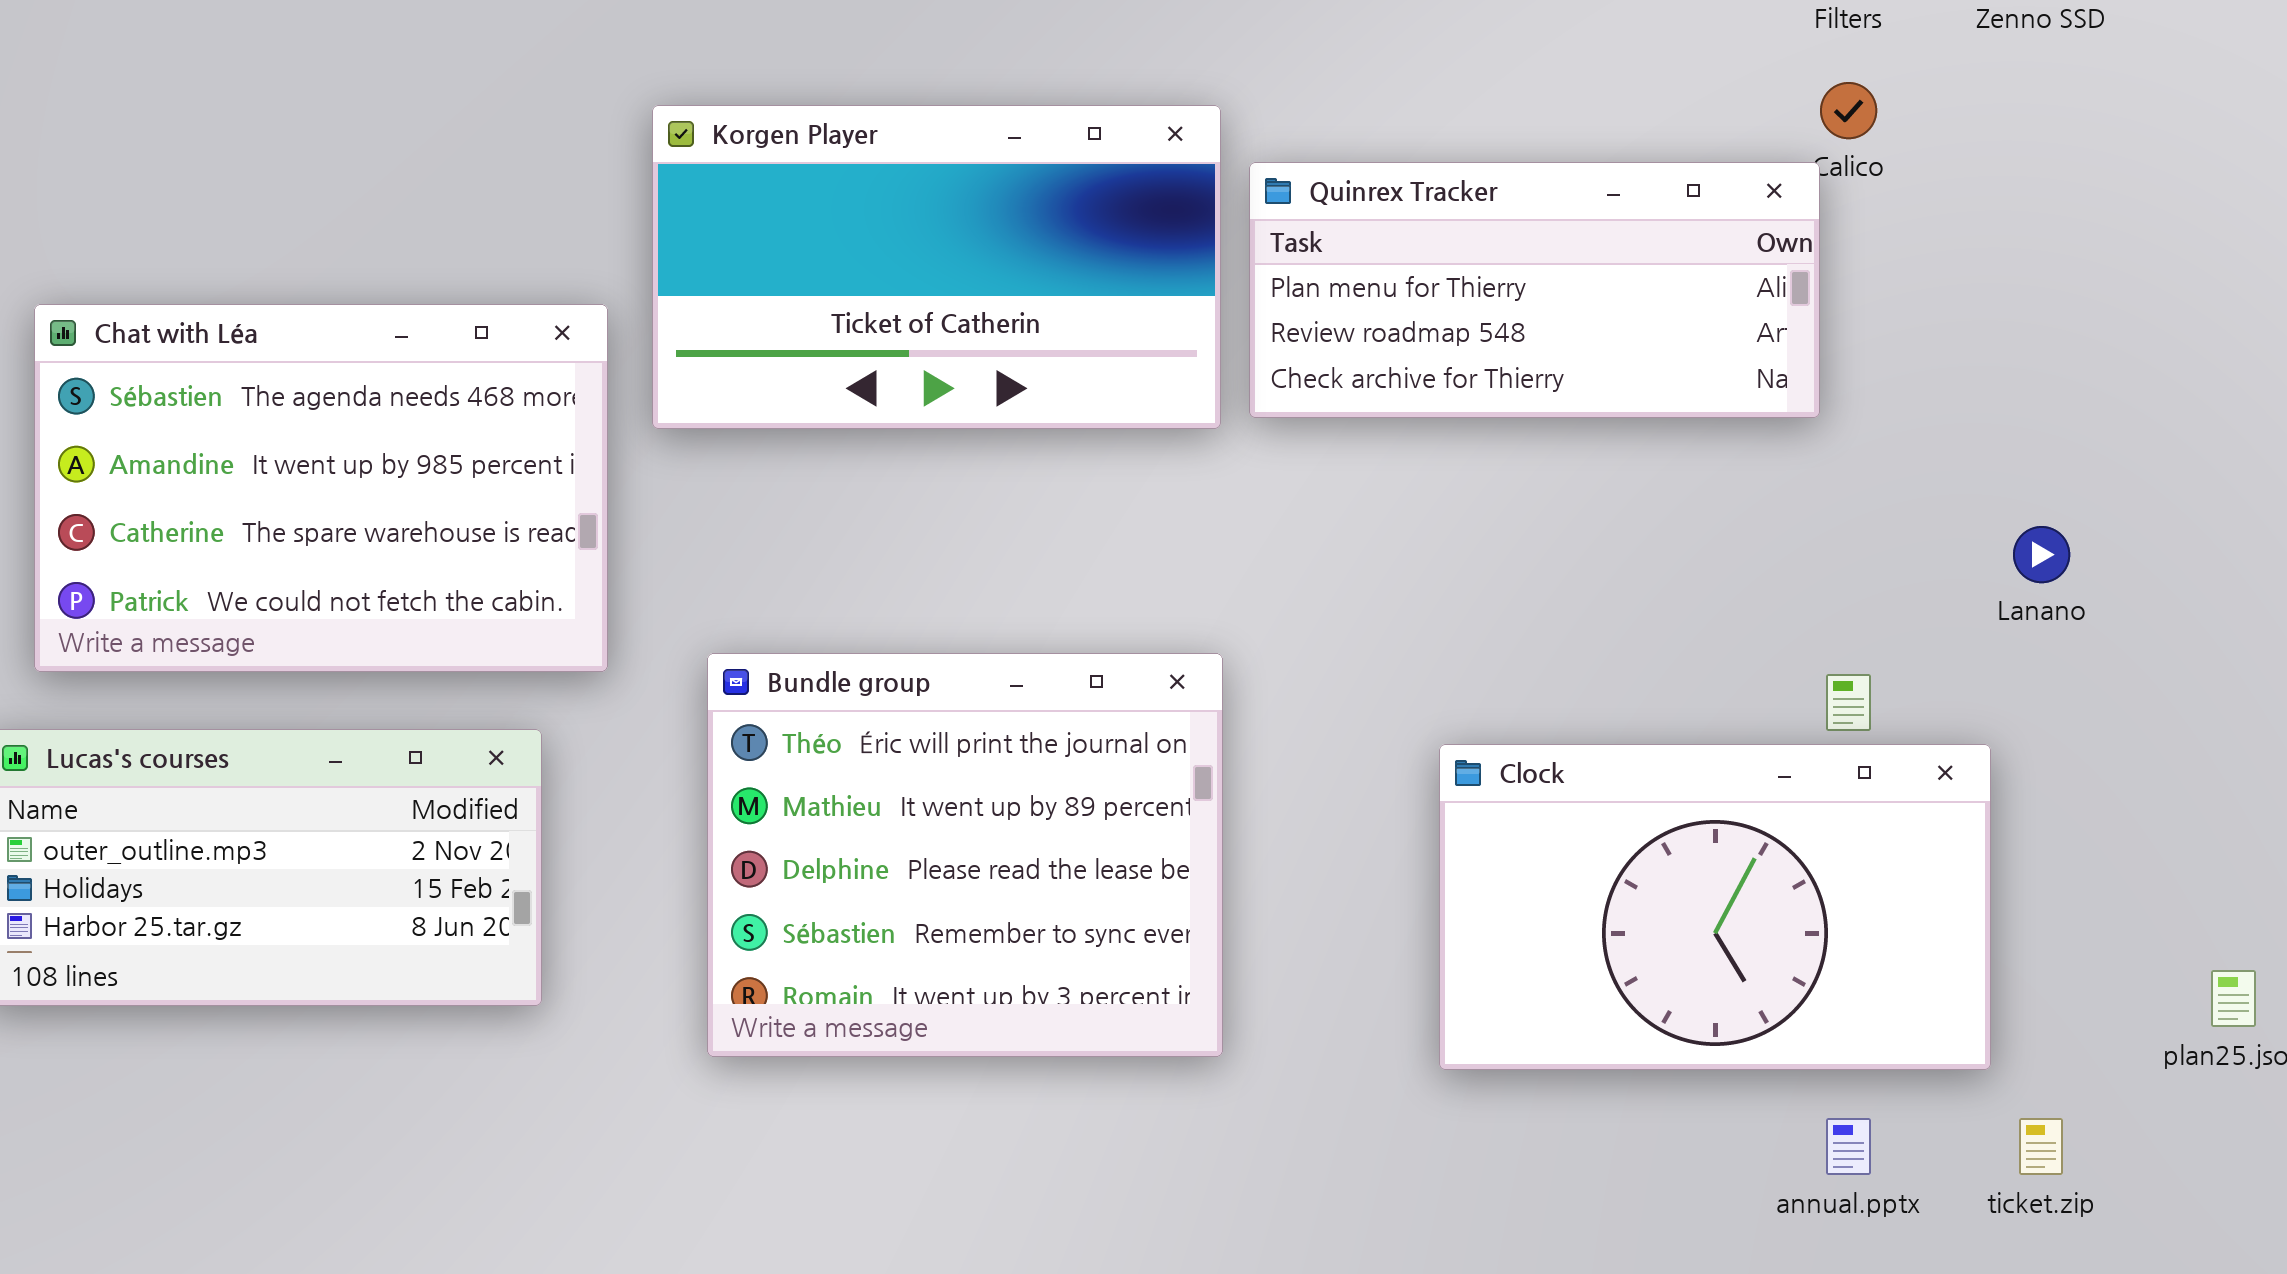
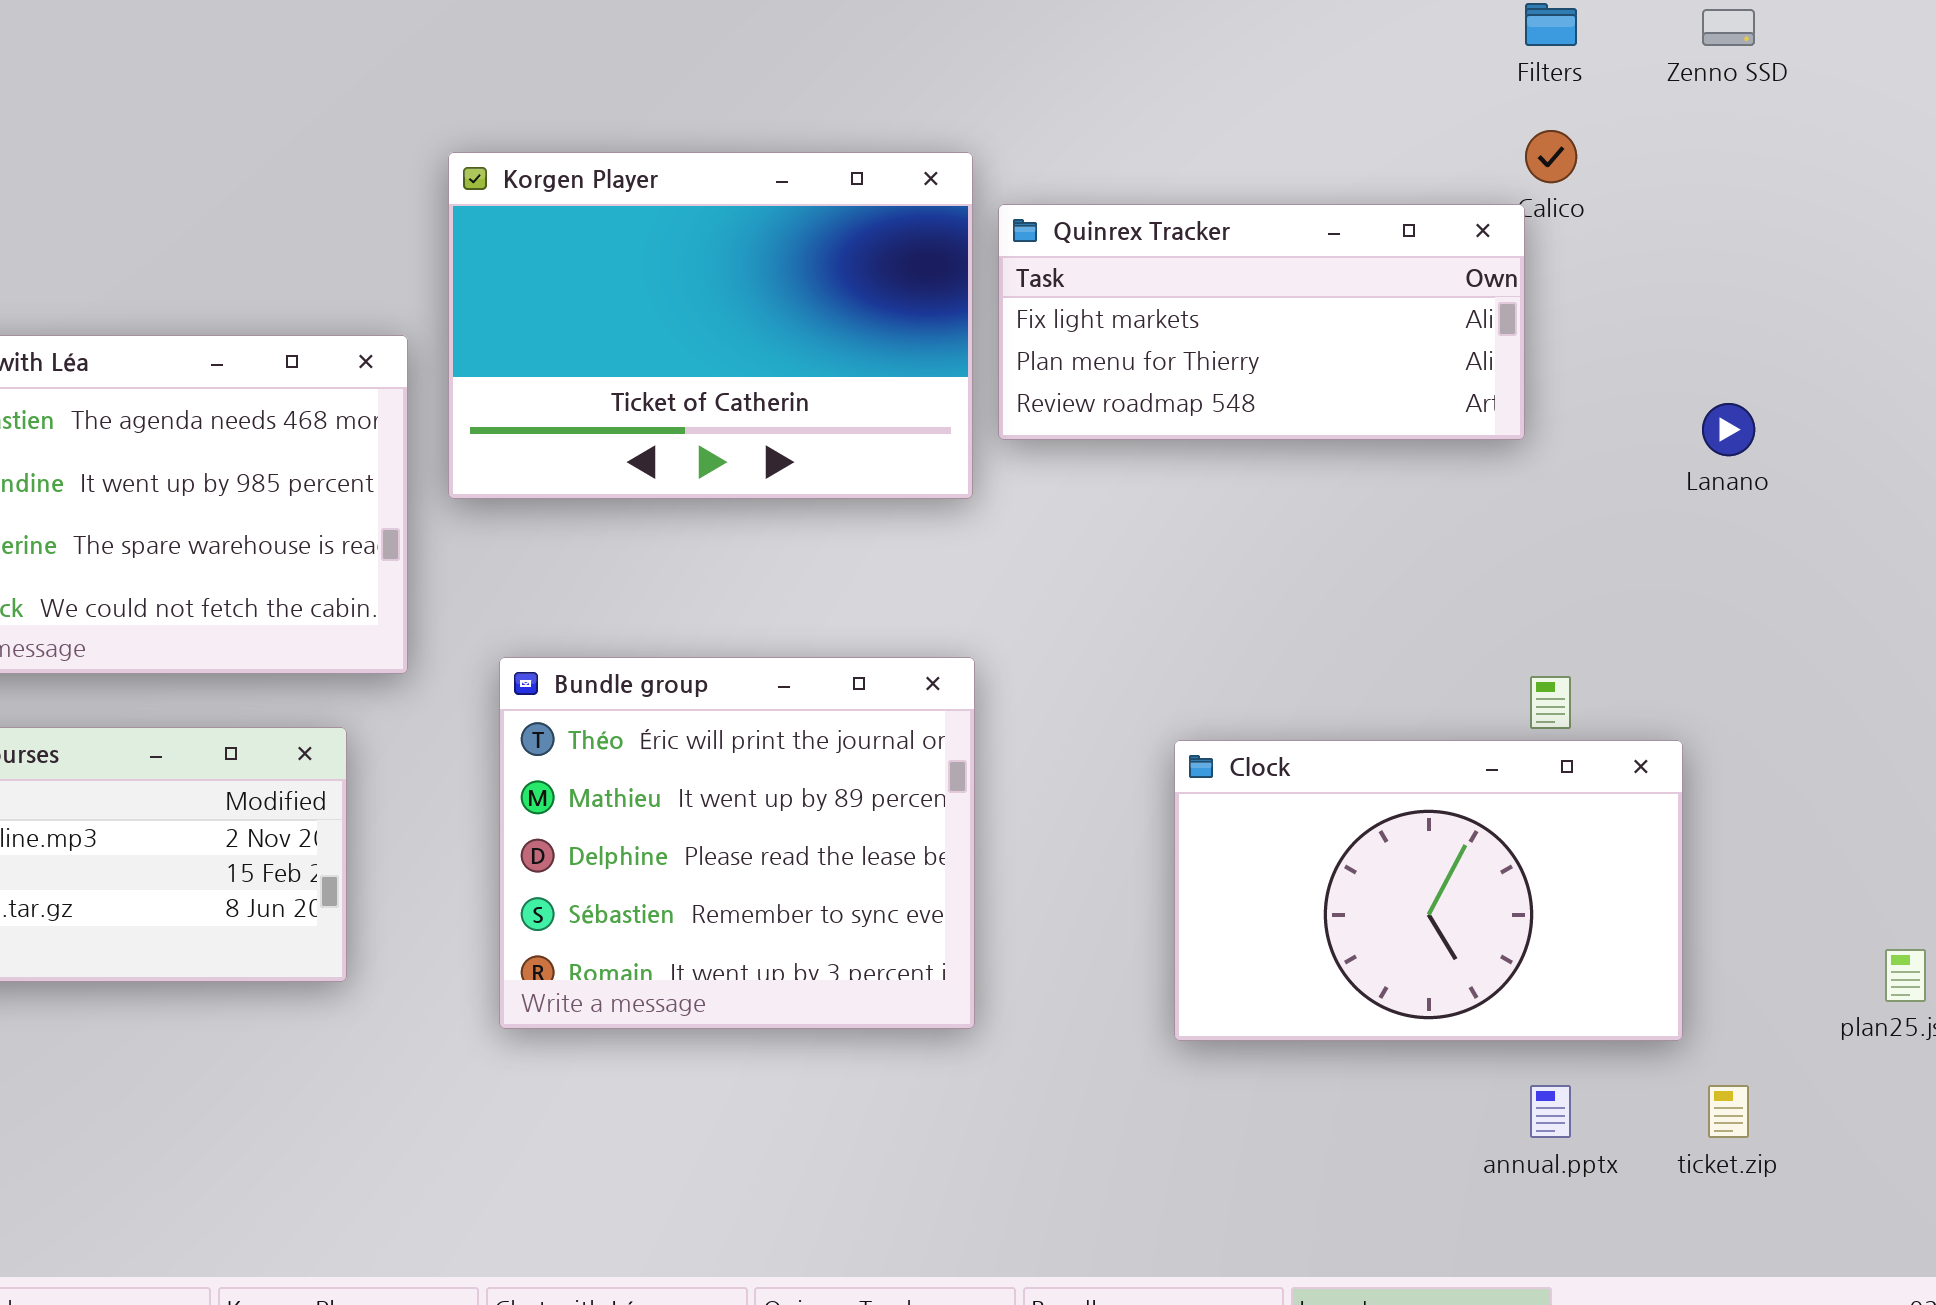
Korgen Player: [652,105,1221,429] -> [448,152,973,499], resized
Quinrex Tracker: [1249,162,1820,418] -> [998,204,1525,440], scrolled up 1 row
Lanano: [2013,526,2070,583] -> [1702,403,1755,456], moved

